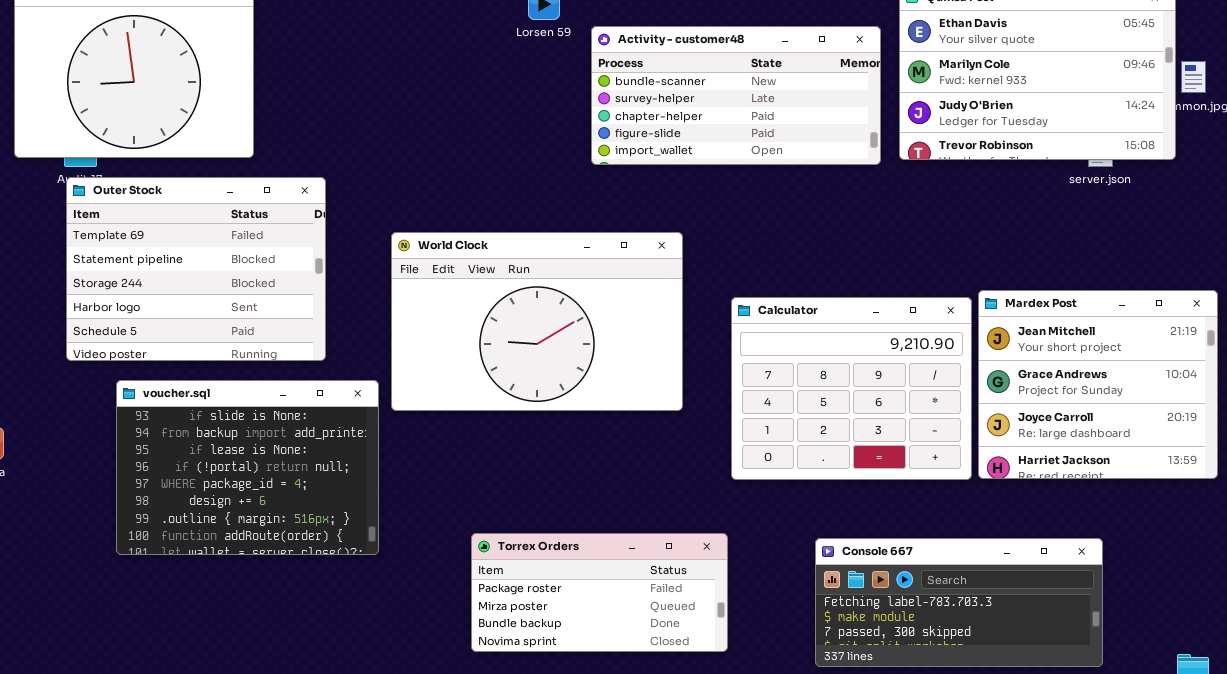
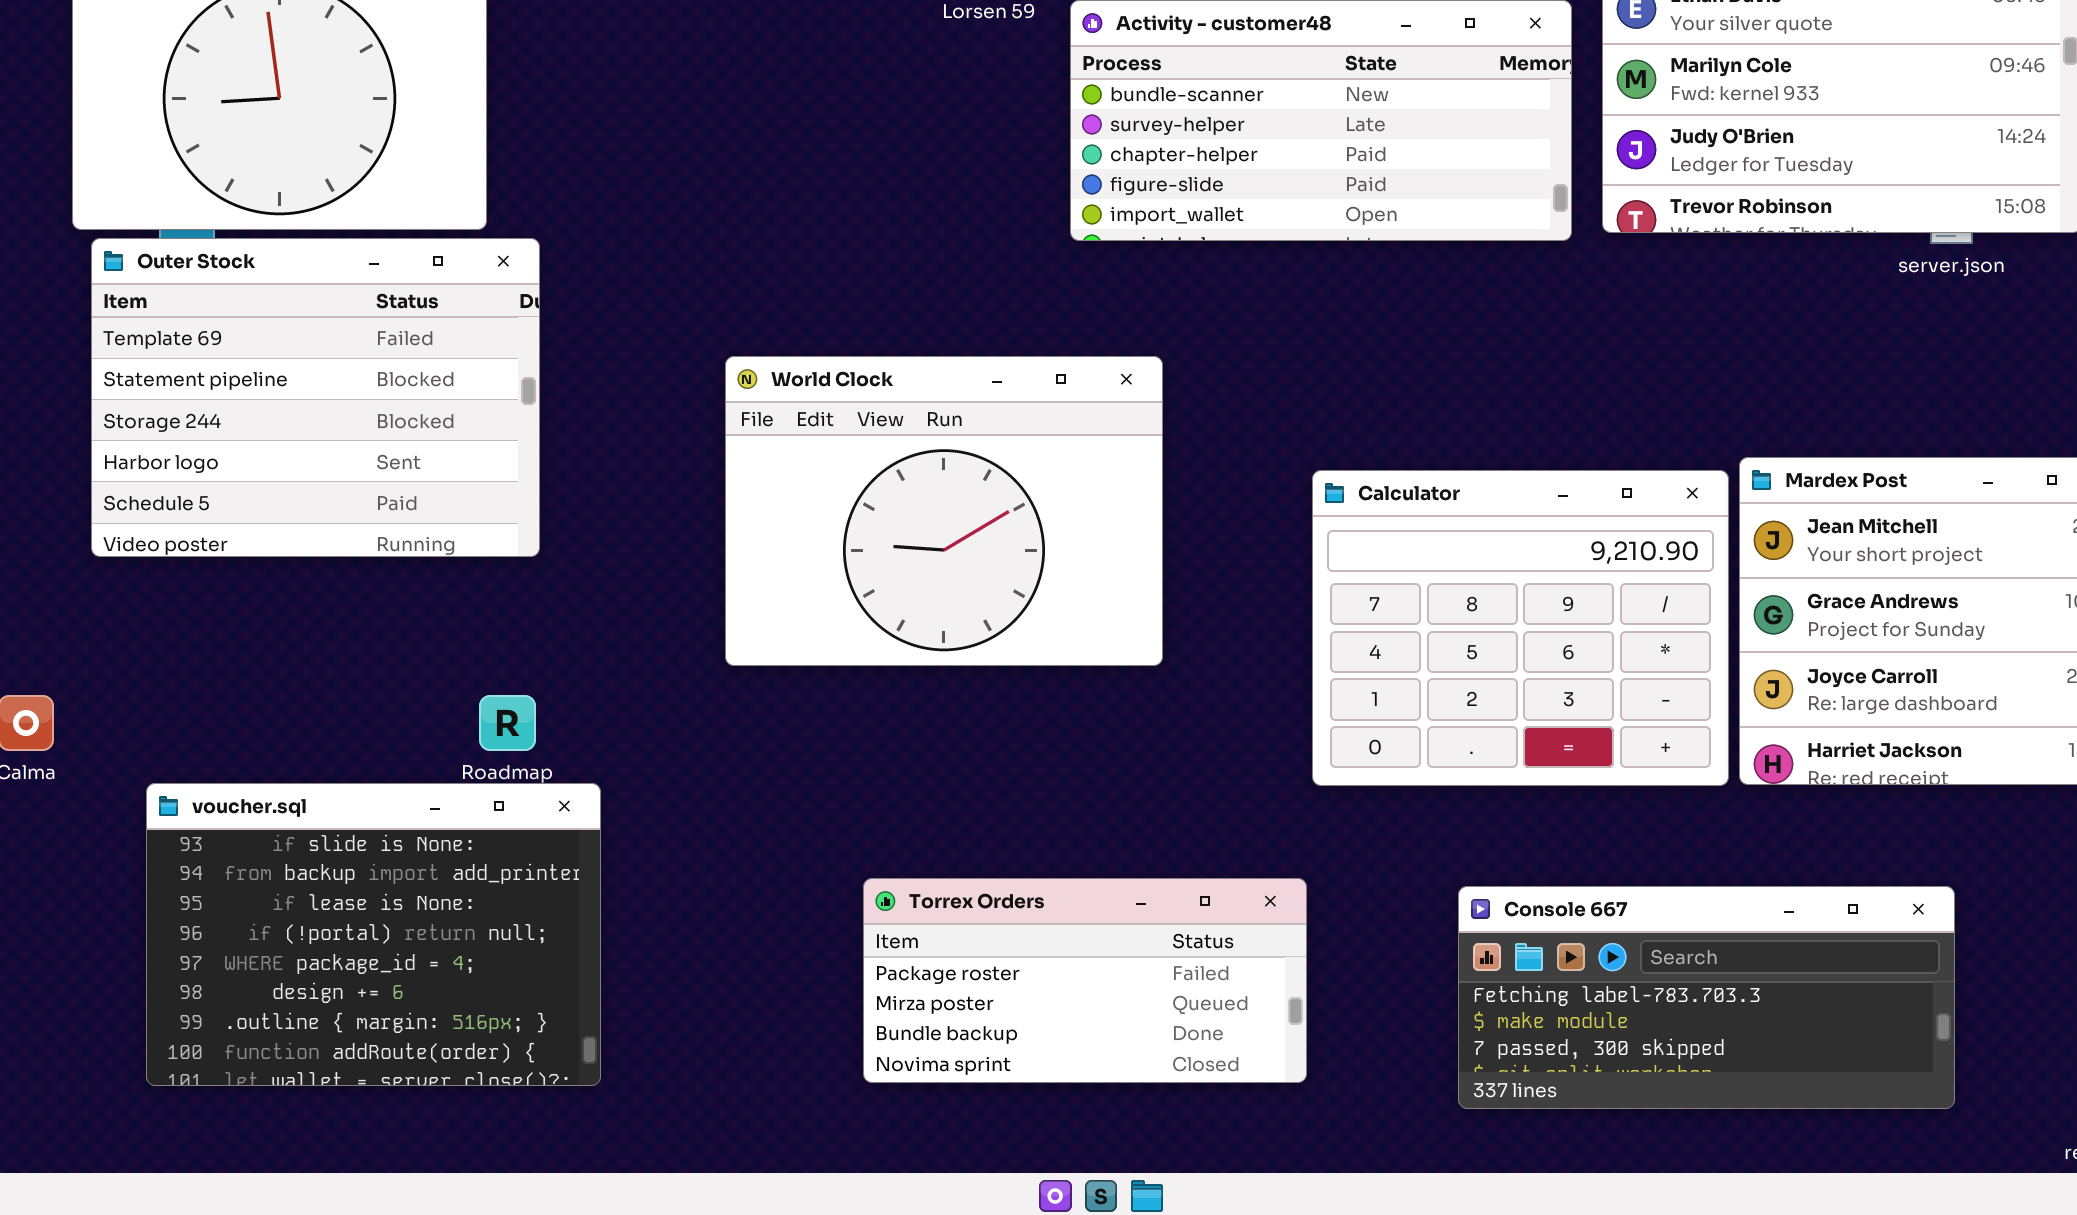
Outer Stock: [66,177,326,361] -> [91,238,540,557], moved
World Clock: [391,232,683,411] -> [725,356,1163,666], resized
voucher.sql: [116,380,379,555] -> [146,783,601,1086], moved

